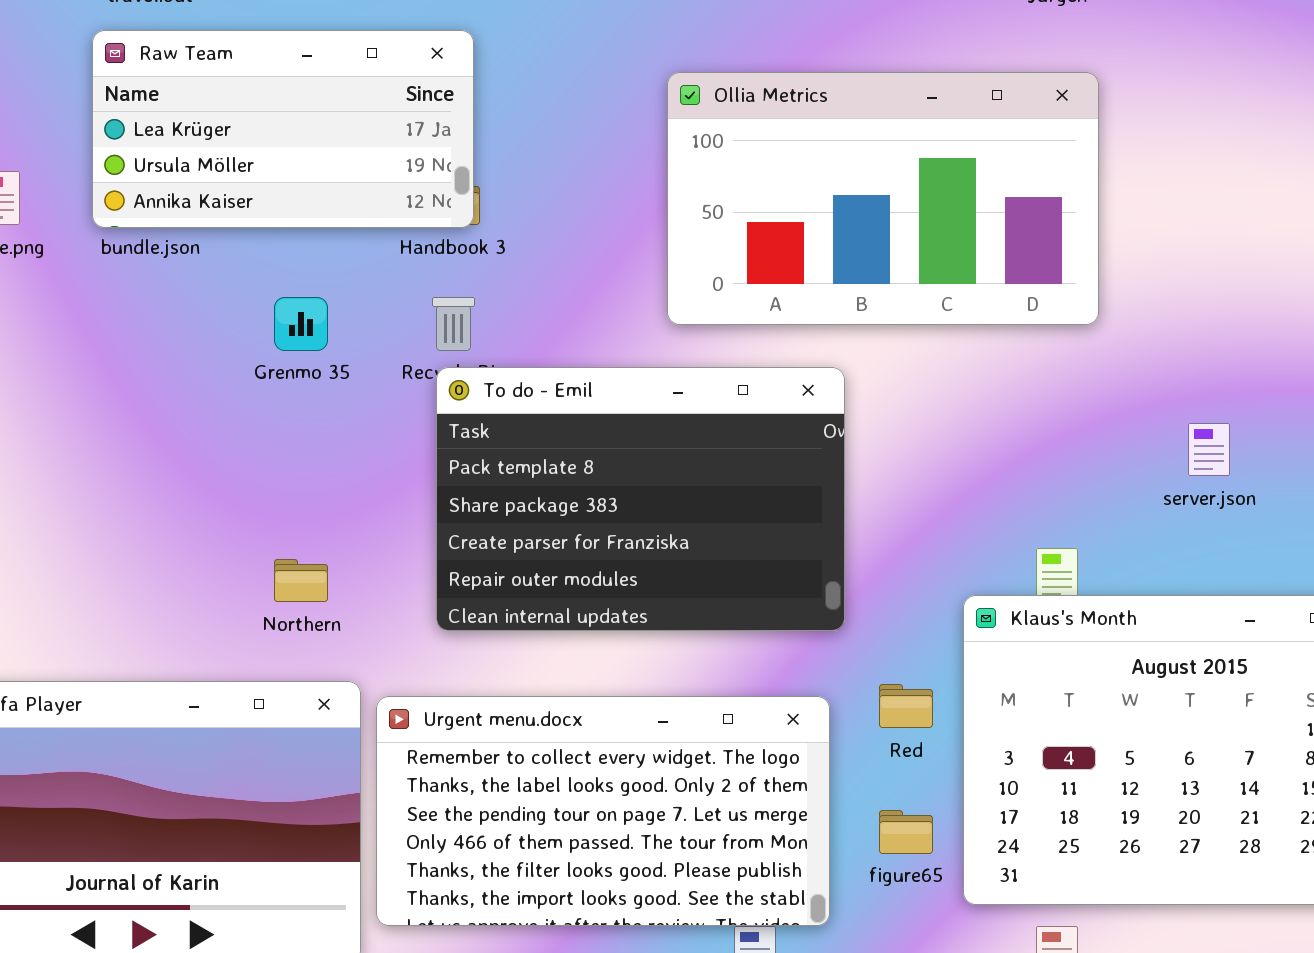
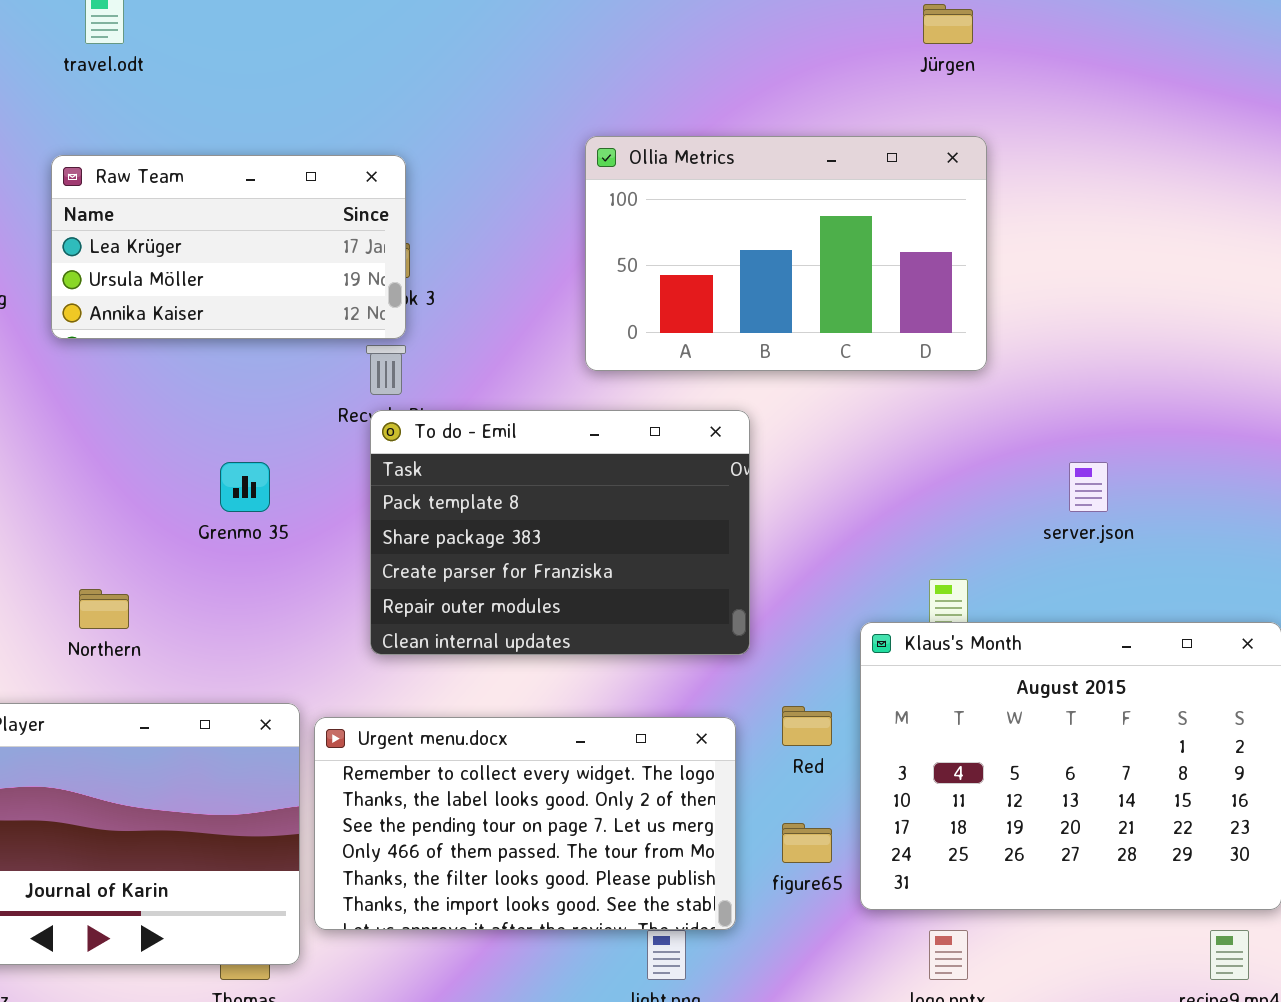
Raw Team: [92,30,474,228] -> [51,155,406,339], moved
Grenmo 35: [274,297,328,351] -> [220,462,270,512], moved
Northern: [274,559,328,602] -> [79,589,129,629], moved

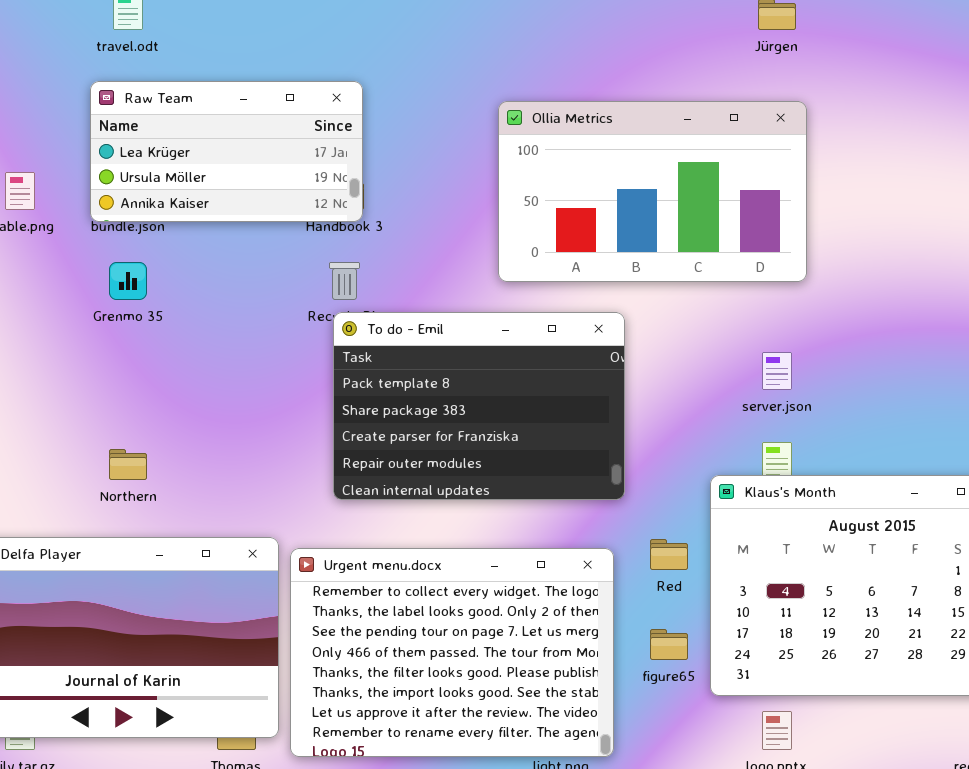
Raw Team: [51,155,406,339] -> [90,81,363,222], moved
Grenmo 35: [220,462,270,512] -> [109,262,147,300], moved
server.json: [1069,462,1108,512] -> [762,352,792,390], moved
Urgent menu.docx: [314,717,736,930] -> [290,548,614,757], resized

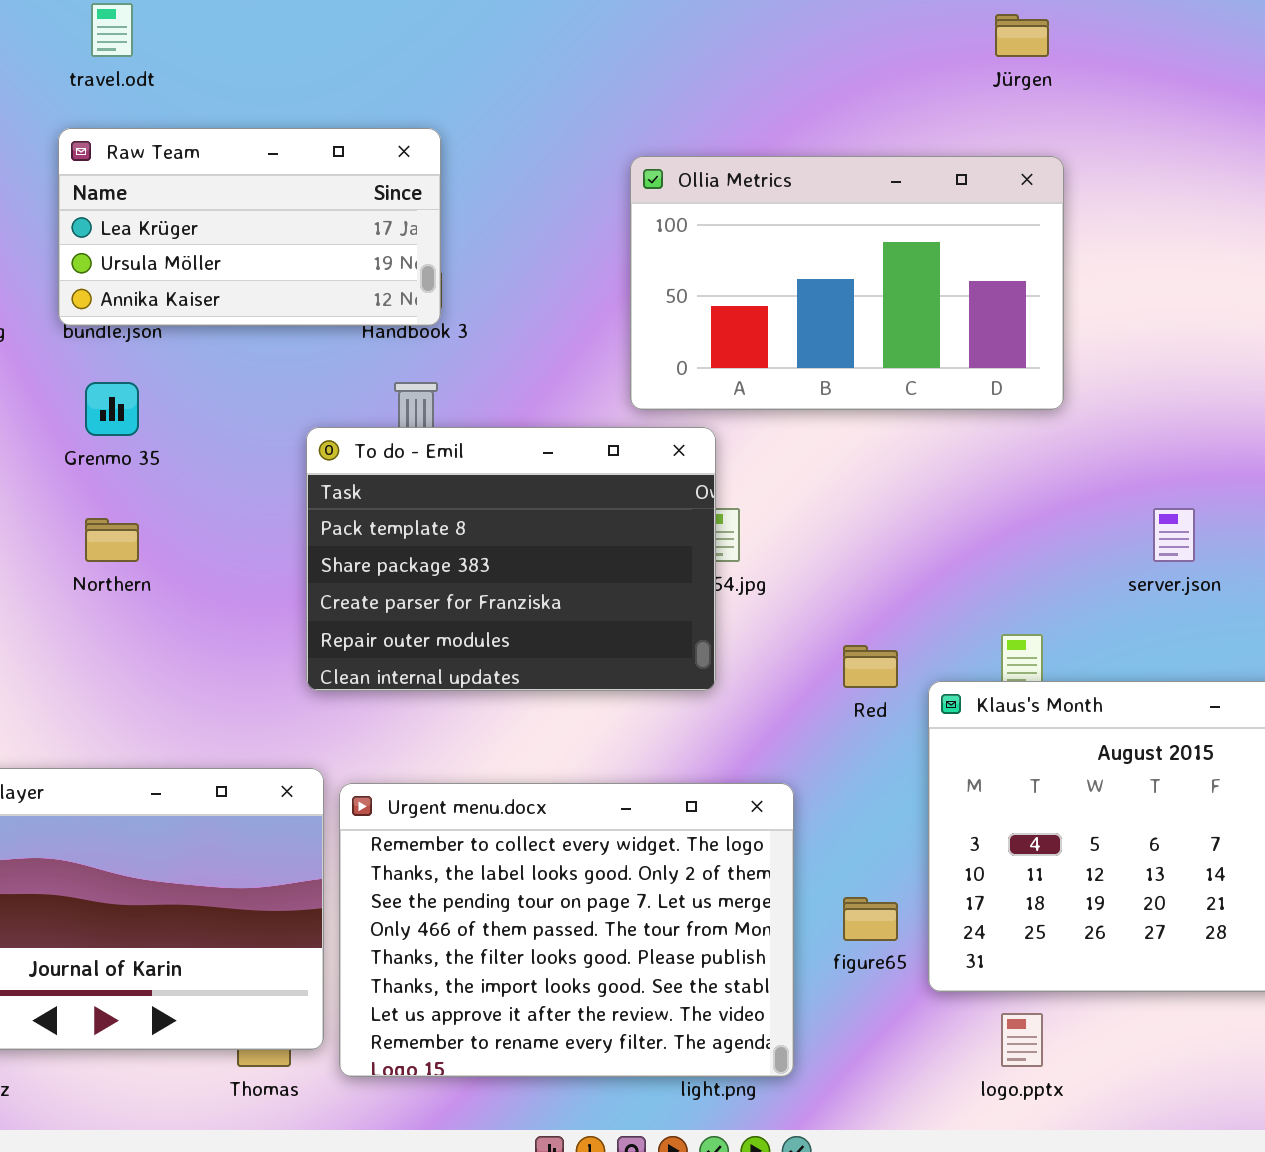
To do - Emil: [333,312,625,500] -> [306,427,716,691], moved
server.json: [762,352,792,390] -> [1153,508,1195,562], moved
Northern: [109,449,147,480] -> [85,518,139,562], moved
Red: [650,539,688,570] -> [843,645,898,688], moved

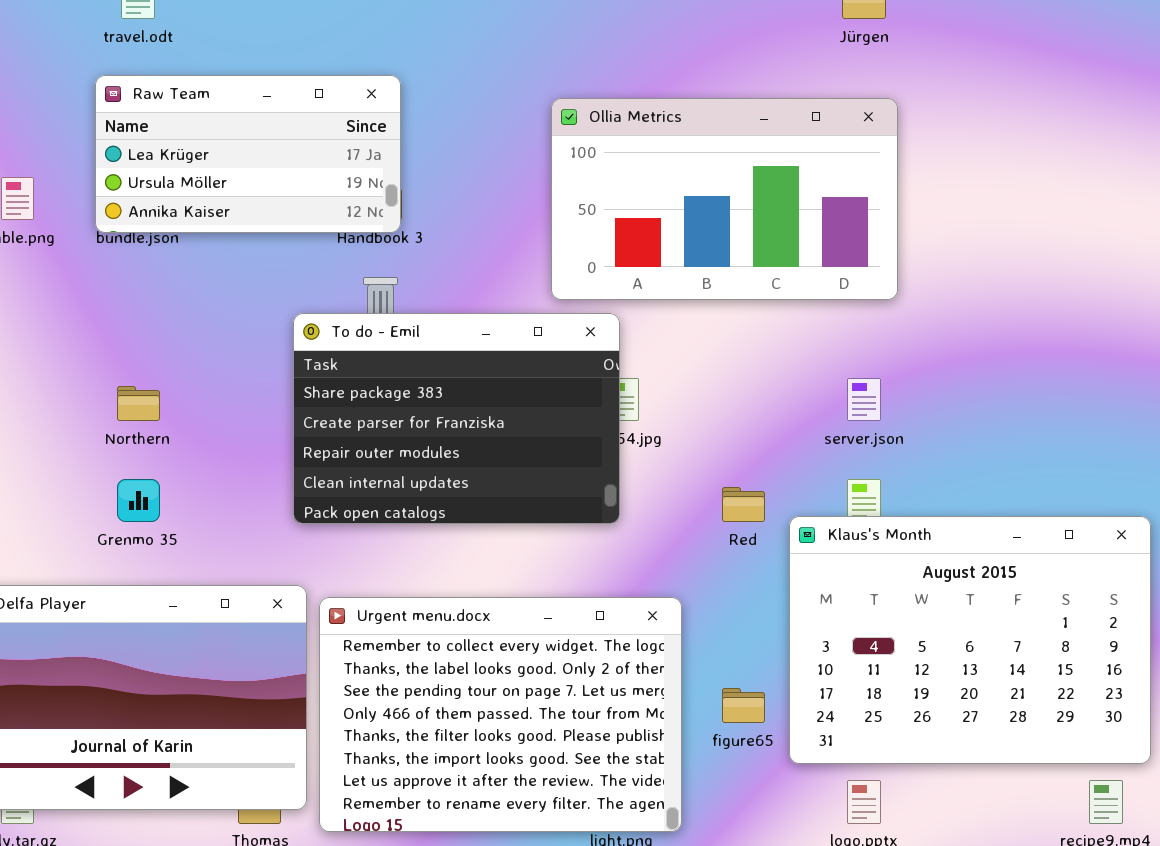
Grenmo 35: [85,382,139,436] -> [117,479,160,522], moved
To do - Emil: [306,427,716,691] -> [293,313,620,524], scrolled down 1 row
server.json: [1153,508,1195,562] -> [847,378,881,421], moved

